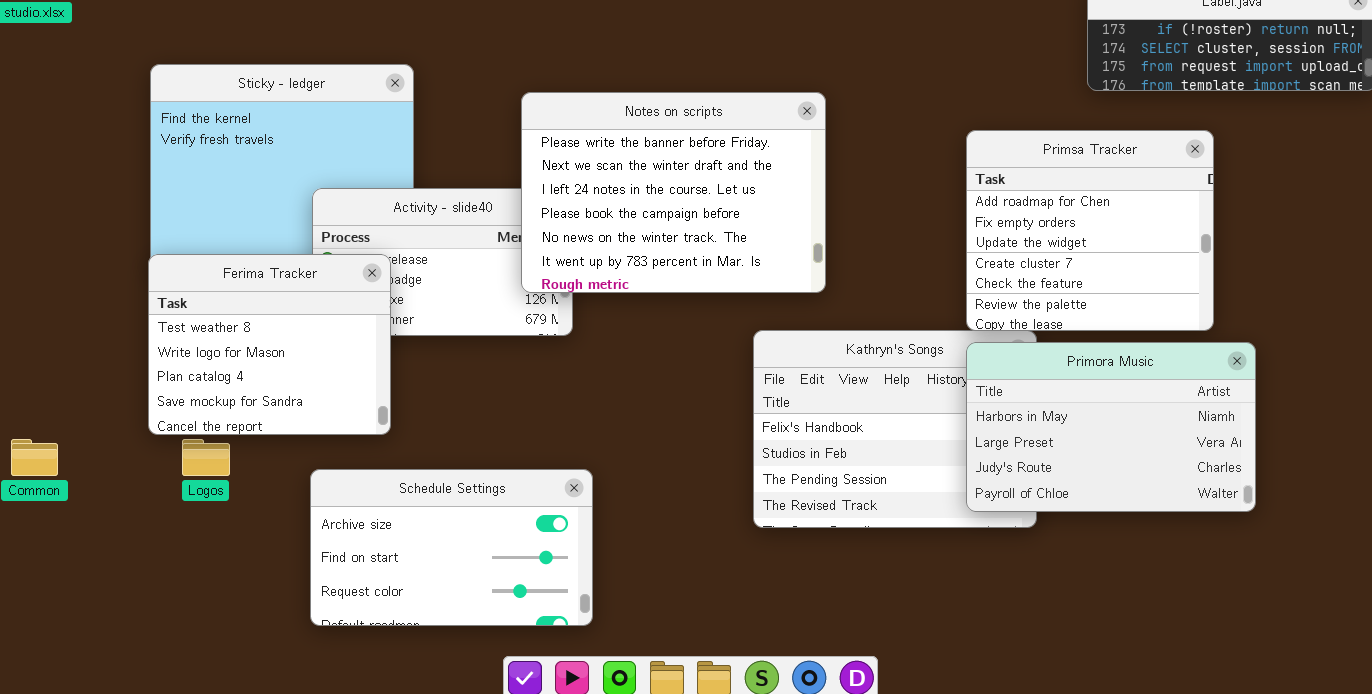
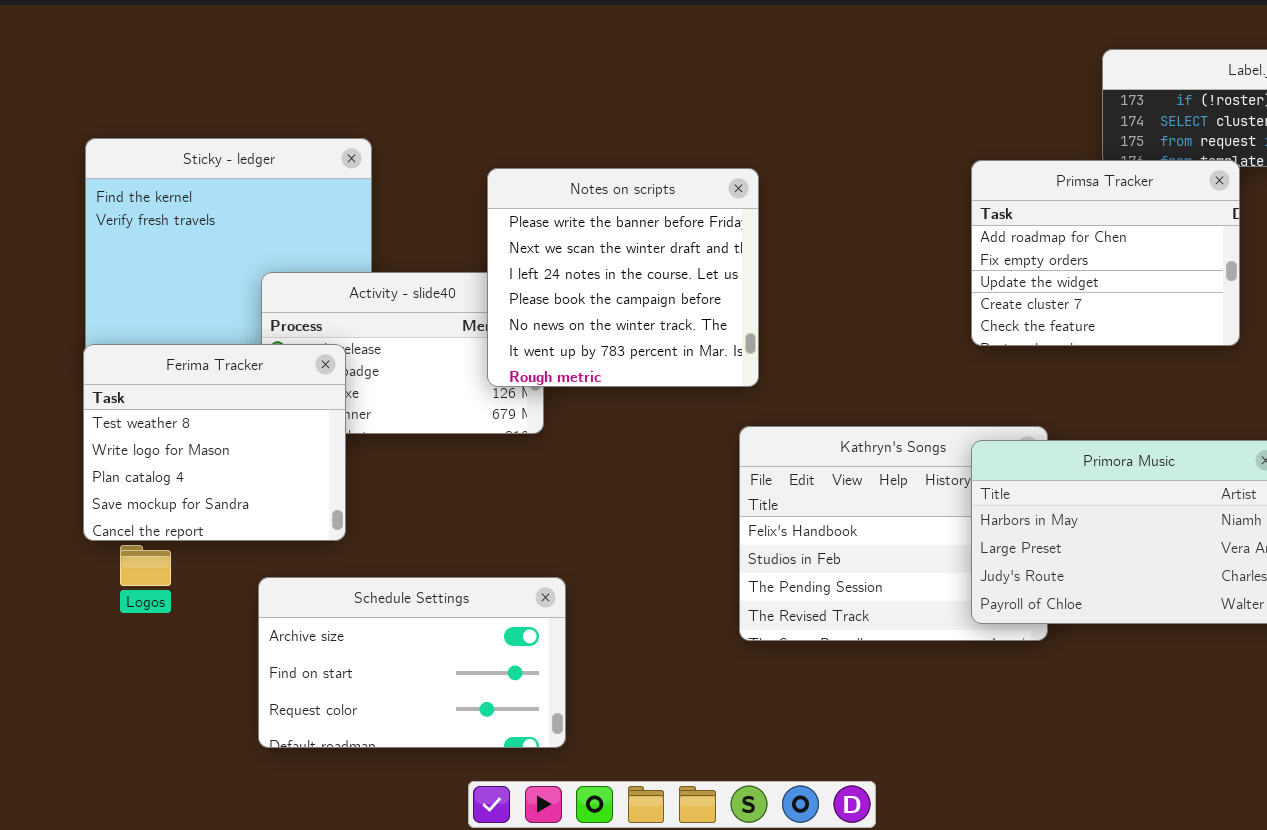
Notes on scripts: [521,92,826,293] -> [487,168,759,387], resized
Primsa Tracker: [966,130,1214,331] -> [971,160,1240,346], moved, resized

